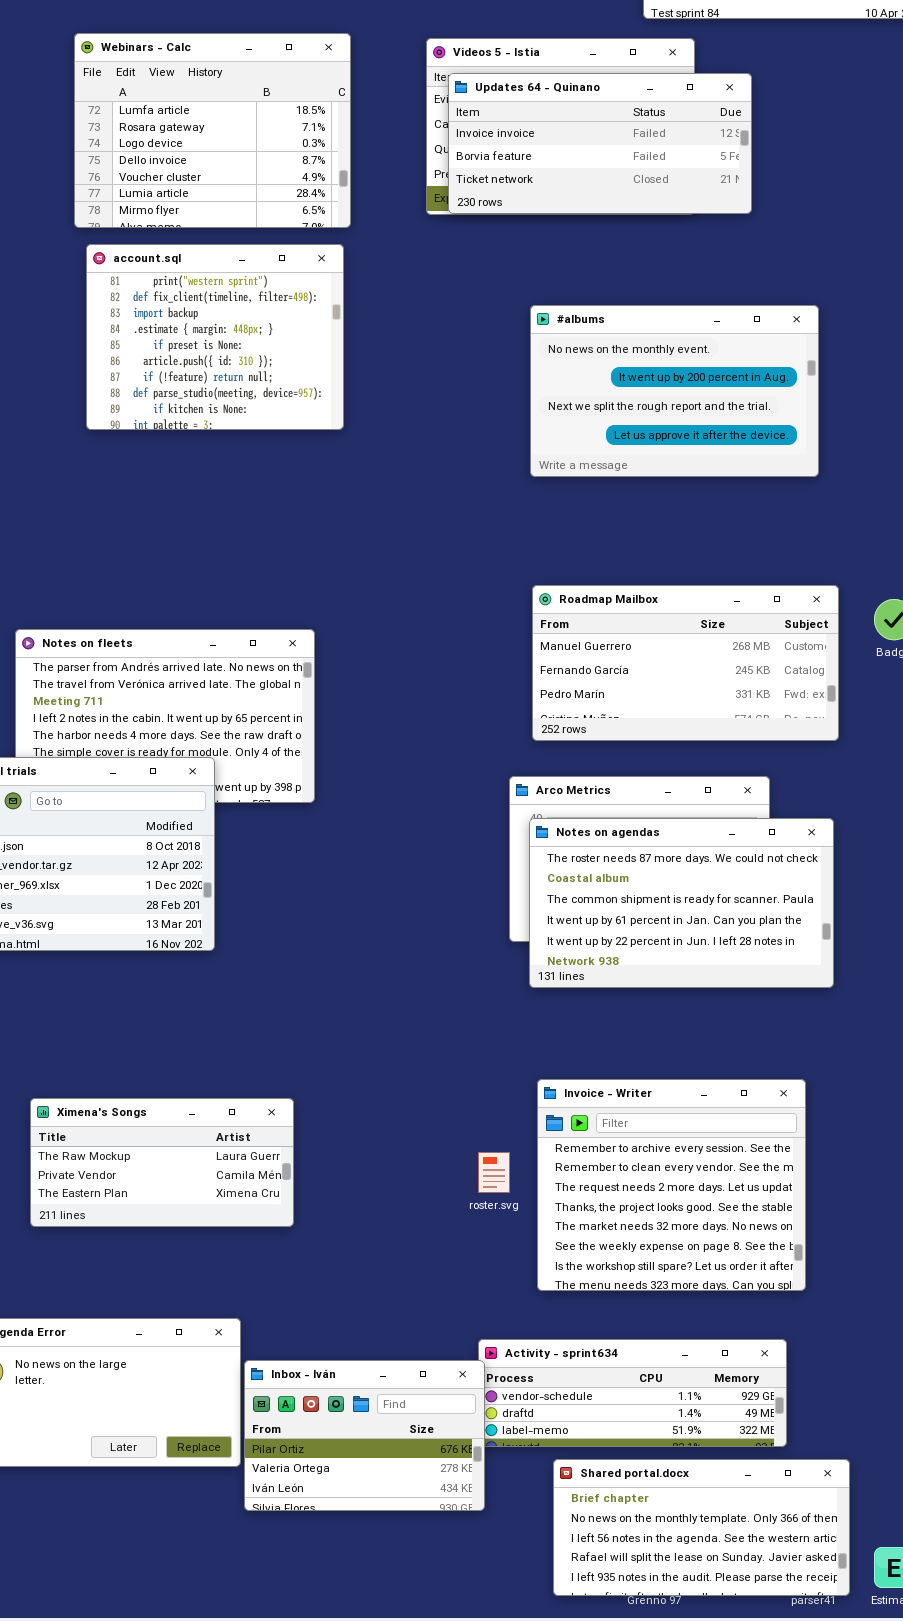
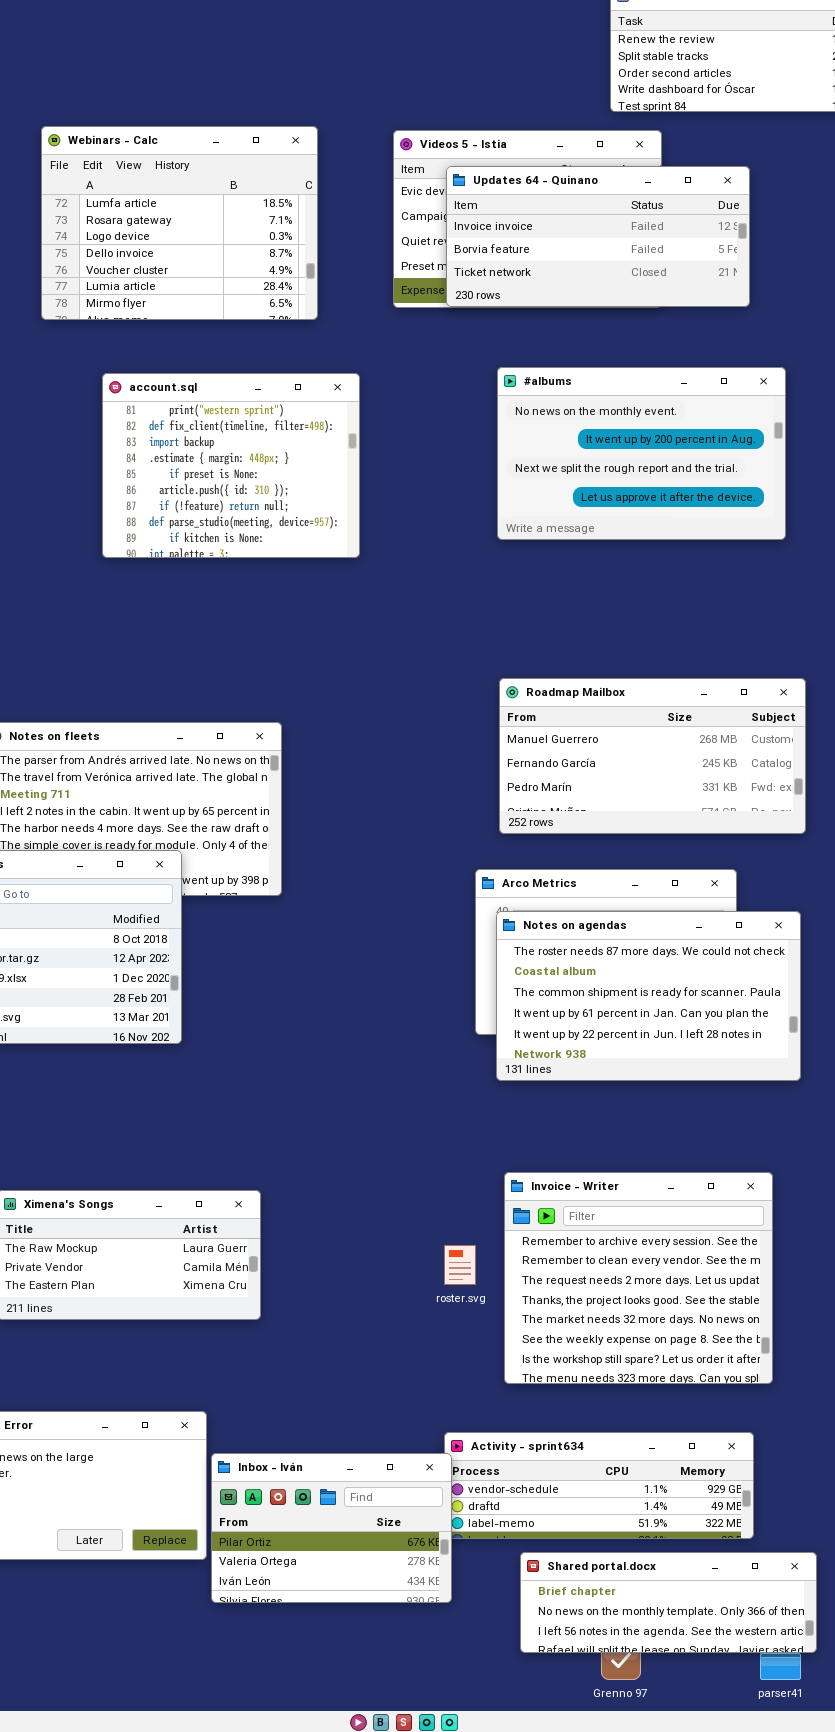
Updates 64 - Quinano: [448,73,752,214] -> [446,166,750,307], moved
account.sql: [86,244,344,430] -> [102,373,360,558], moved
#albums: [530,305,819,477] -> [497,367,786,540], moved
Shared portal.docx: [553,1459,850,1596] -> [520,1552,817,1653], resized

